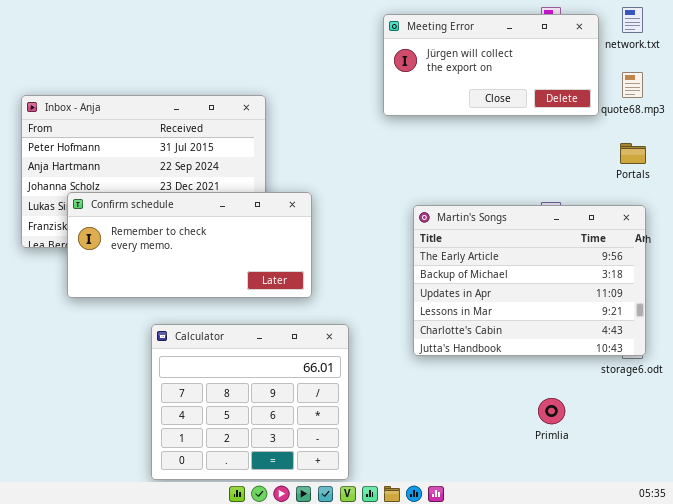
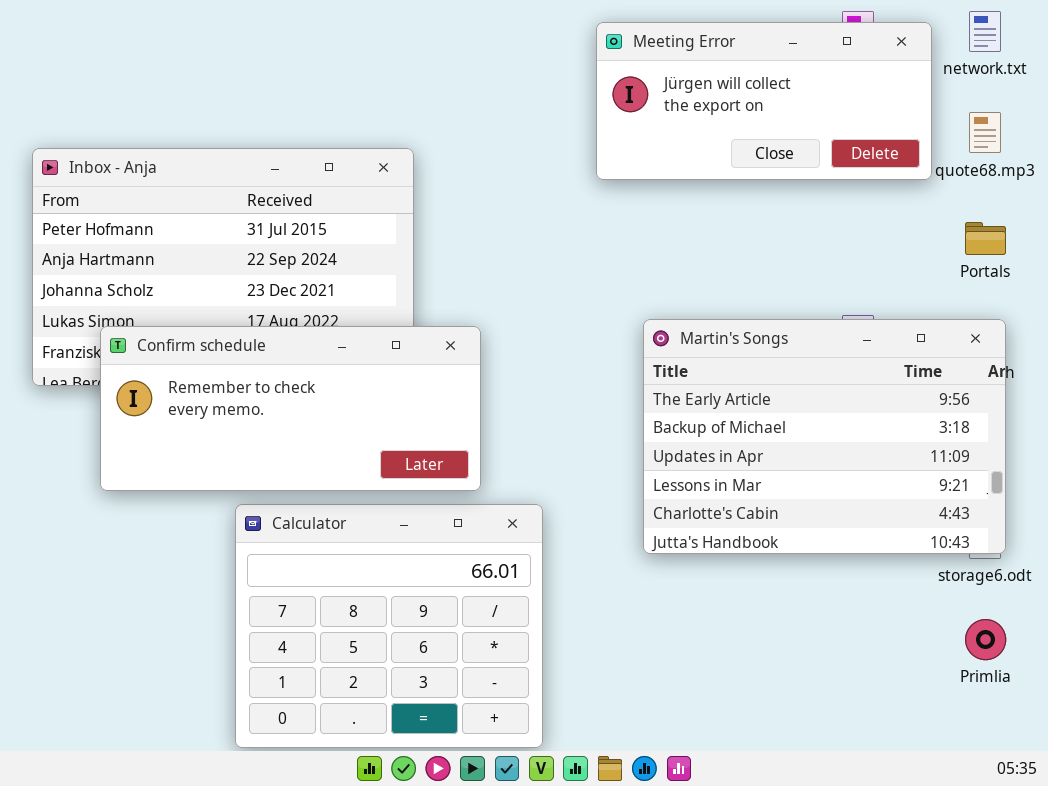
Confirm schedule: [67,192,312,298] -> [100,326,481,491], moved
Primlia: [538,398,565,424] -> [965,619,1006,660], moved

